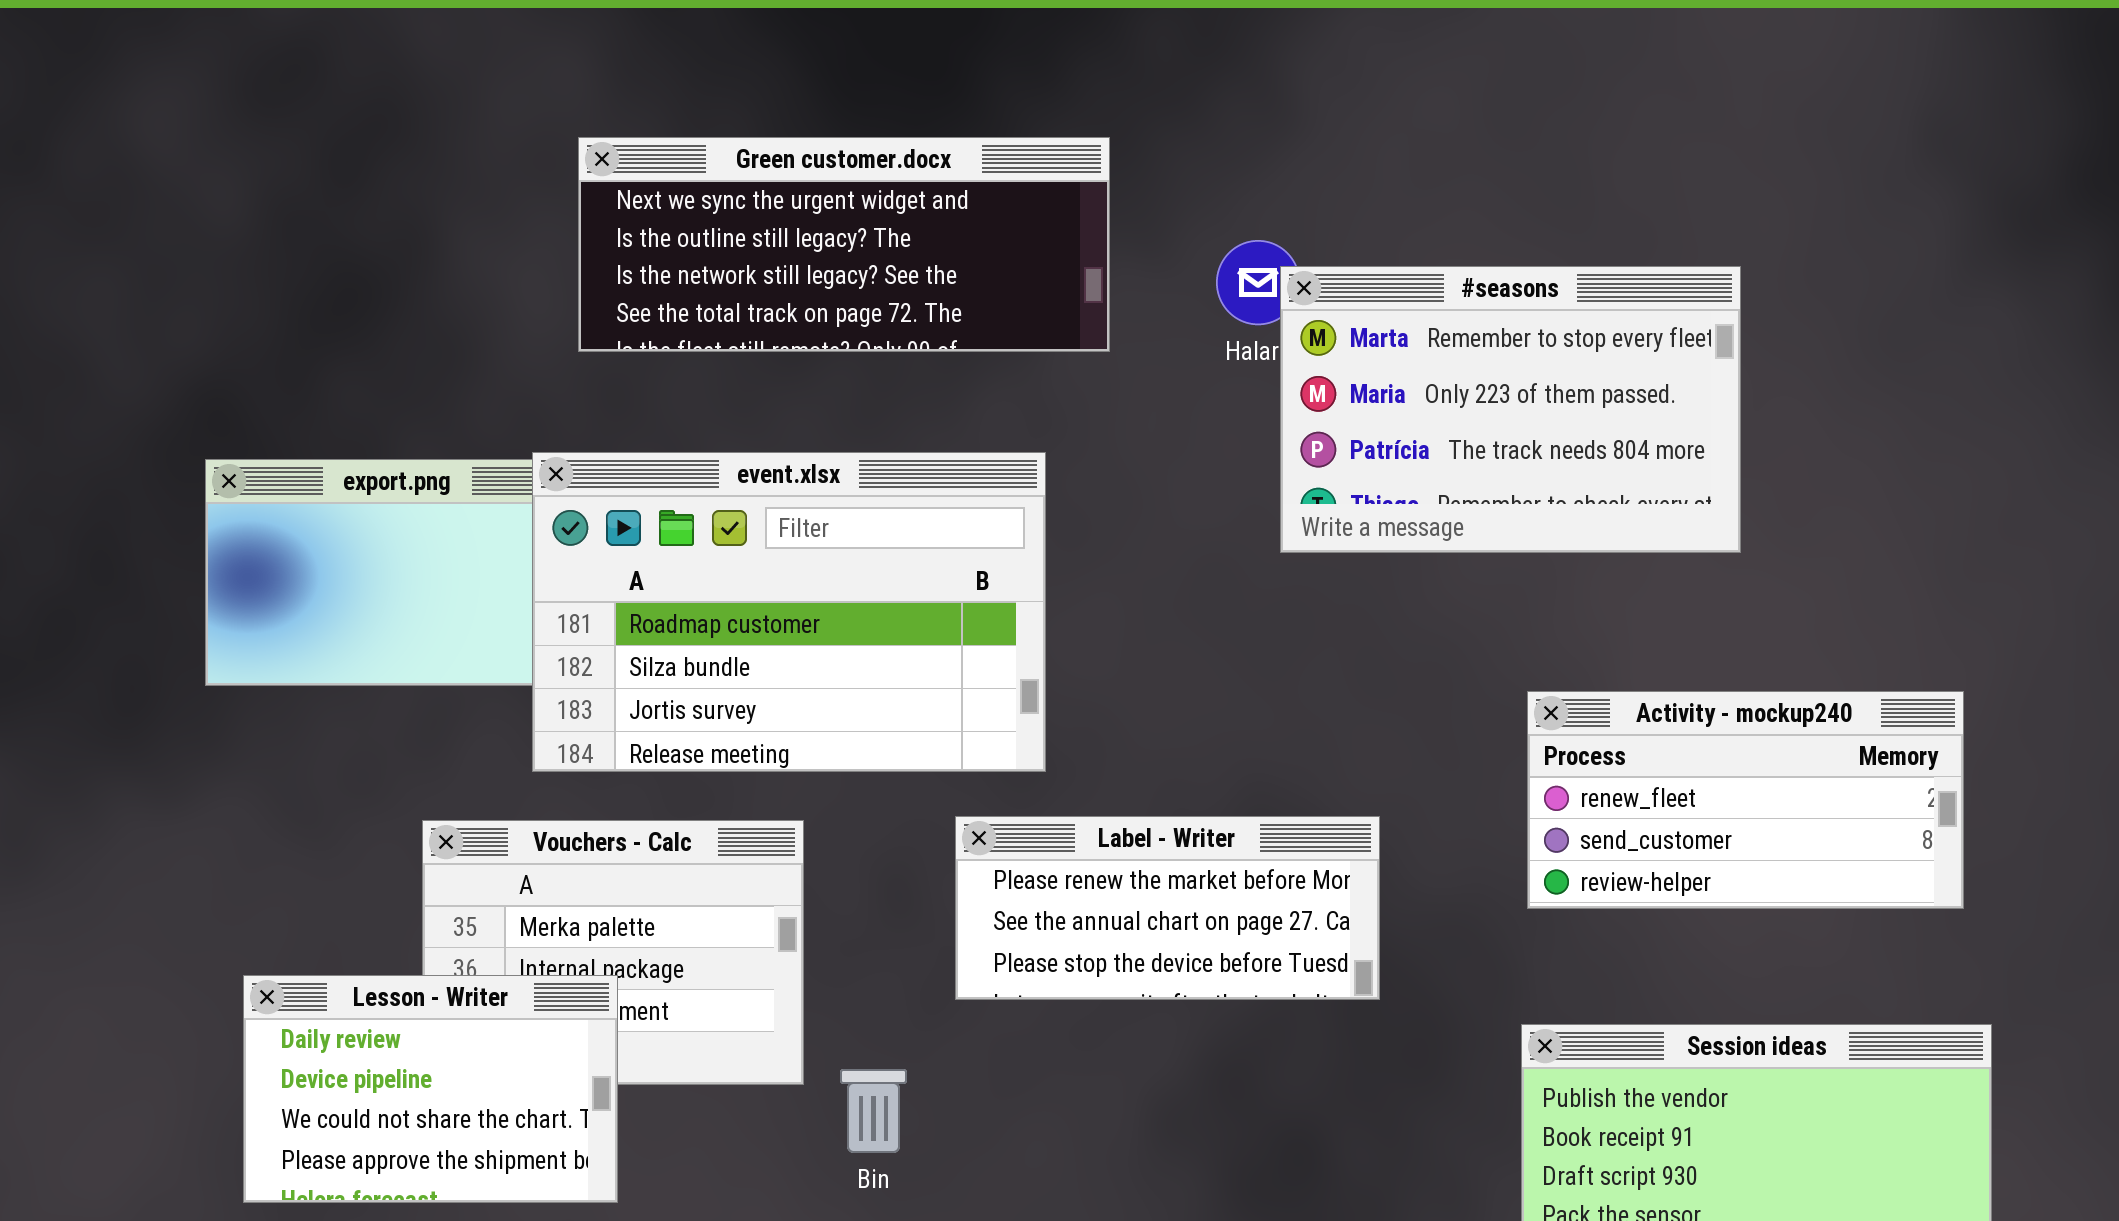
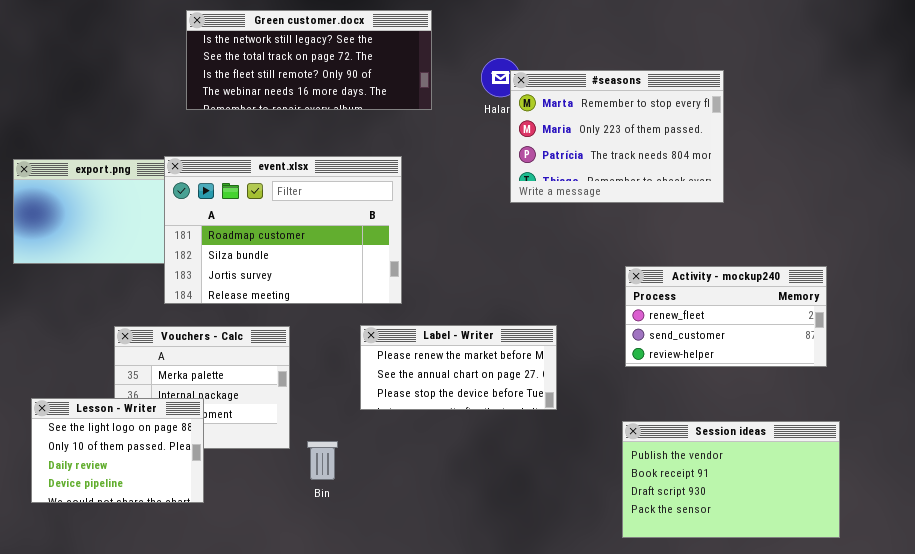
Green customer.docx: [578,137,1110,352] -> [186,10,432,110], scrolled down 2 rows
Lesson - Writer: [243,975,618,1203] -> [31,398,204,503], scrolled up 2 rows

